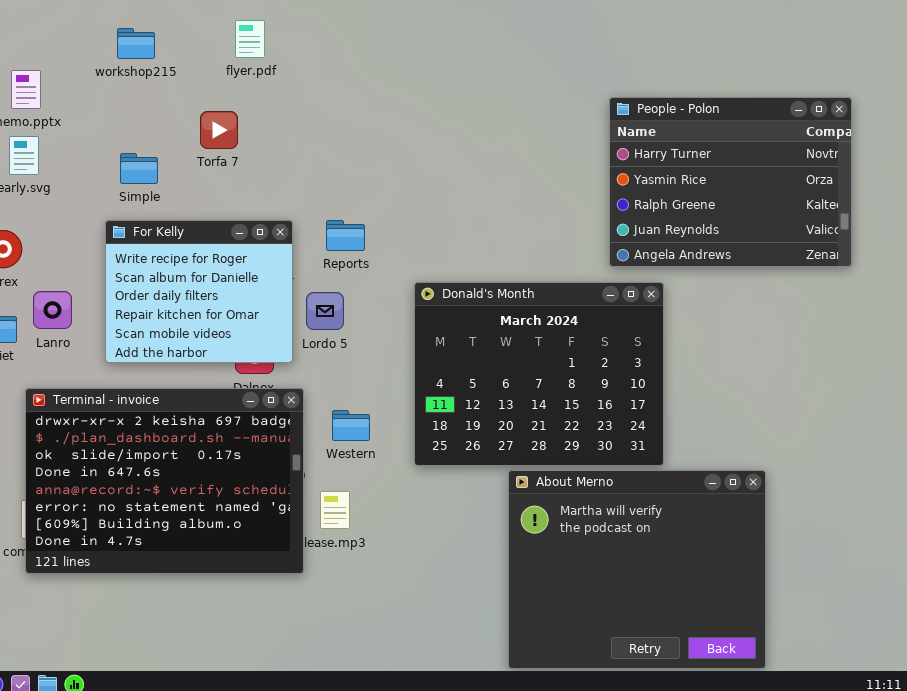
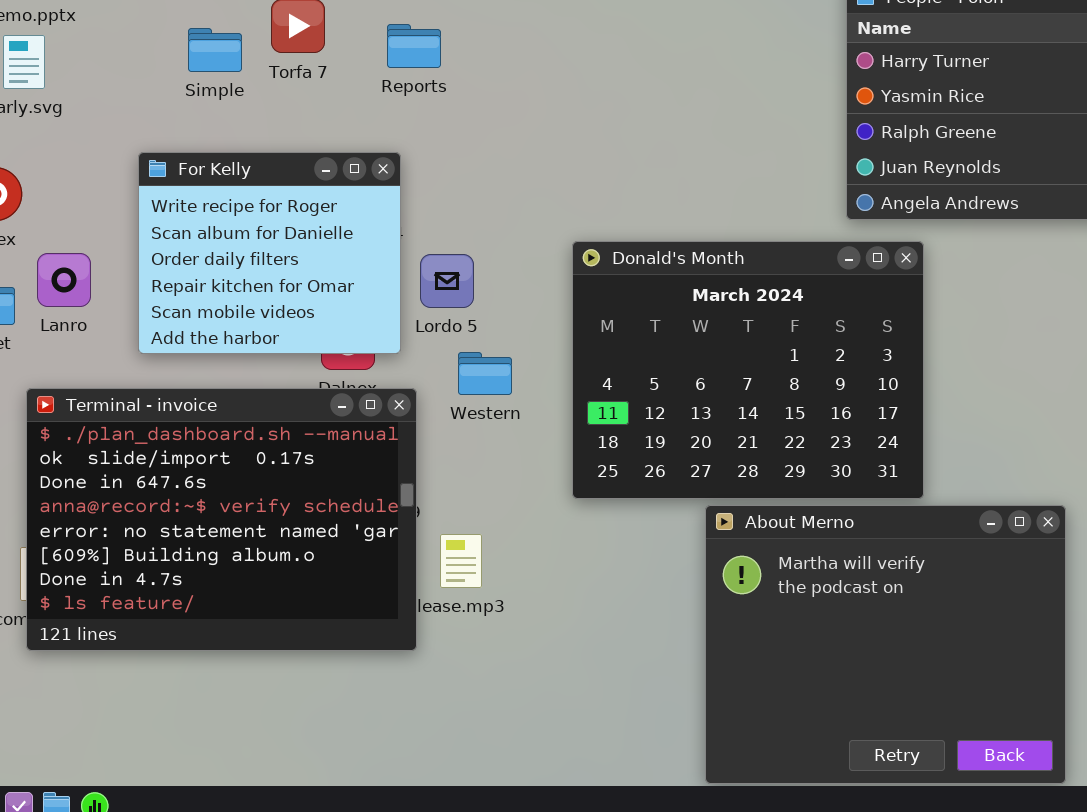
Simple: [120,153,158,184] -> [188,28,242,72], moved
Reports: [326,220,365,251] -> [387,24,441,68], moved
Terminal - invoice: [25,388,304,574] -> [26,388,417,651], scrolled down 1 row
Western: [332,410,370,441] -> [458,352,512,395], moved

